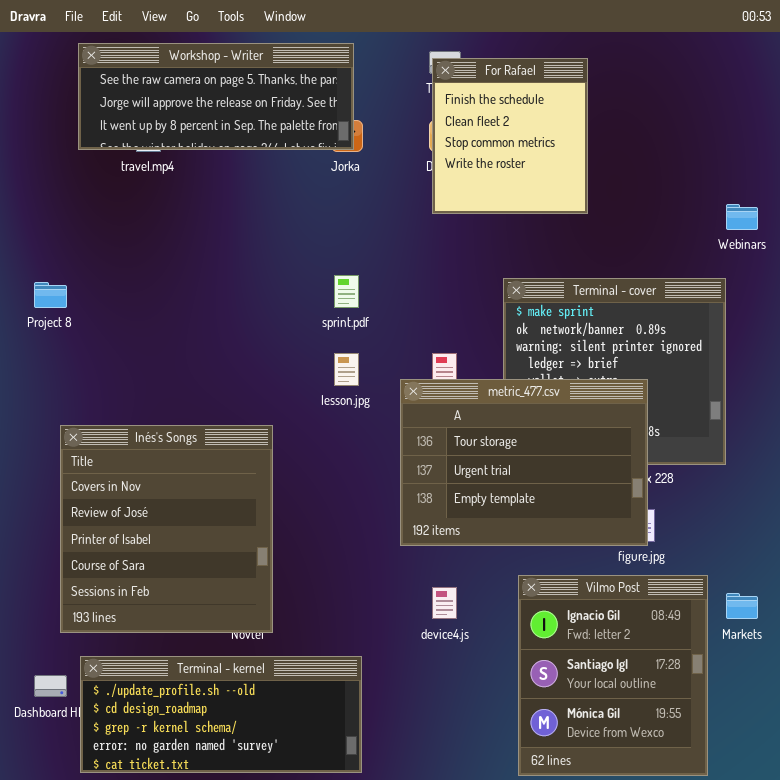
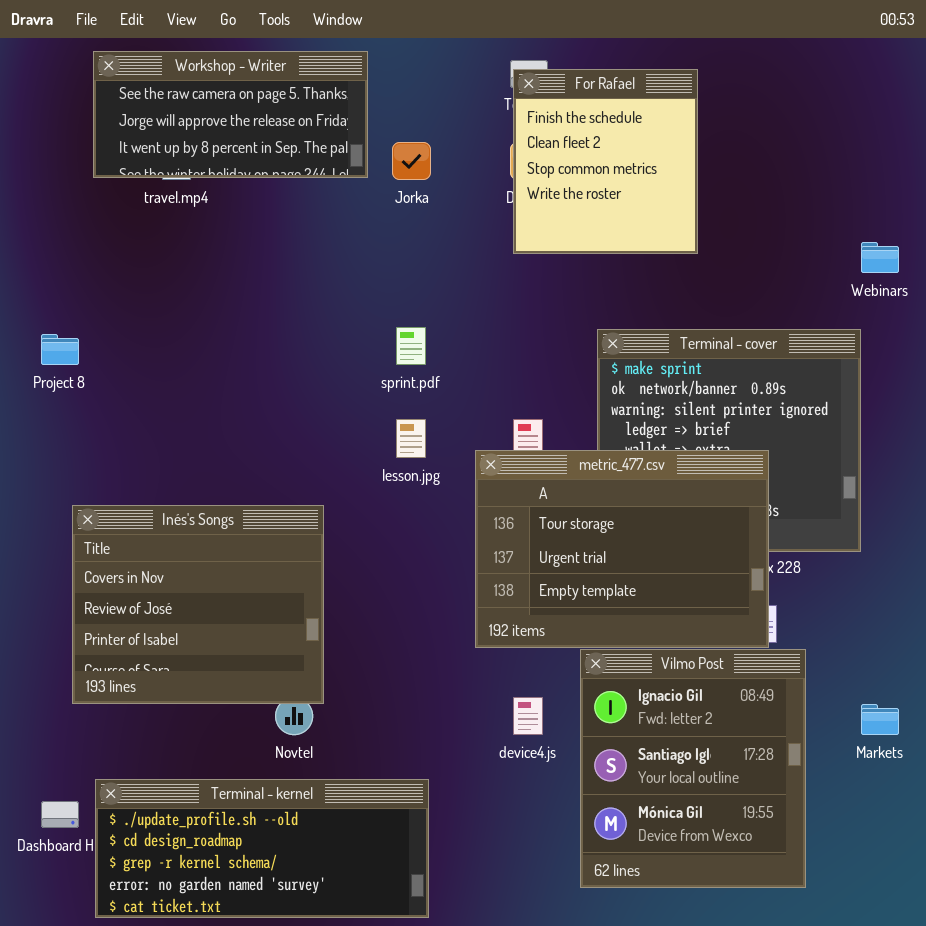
Workshop - Writer: [78,43,354,150] -> [93,51,368,178], resized
Inés's Songs: [60,425,273,633] -> [72,505,324,704], resized
Vilmo Post: [518,575,708,776] -> [580,649,806,888], moved

